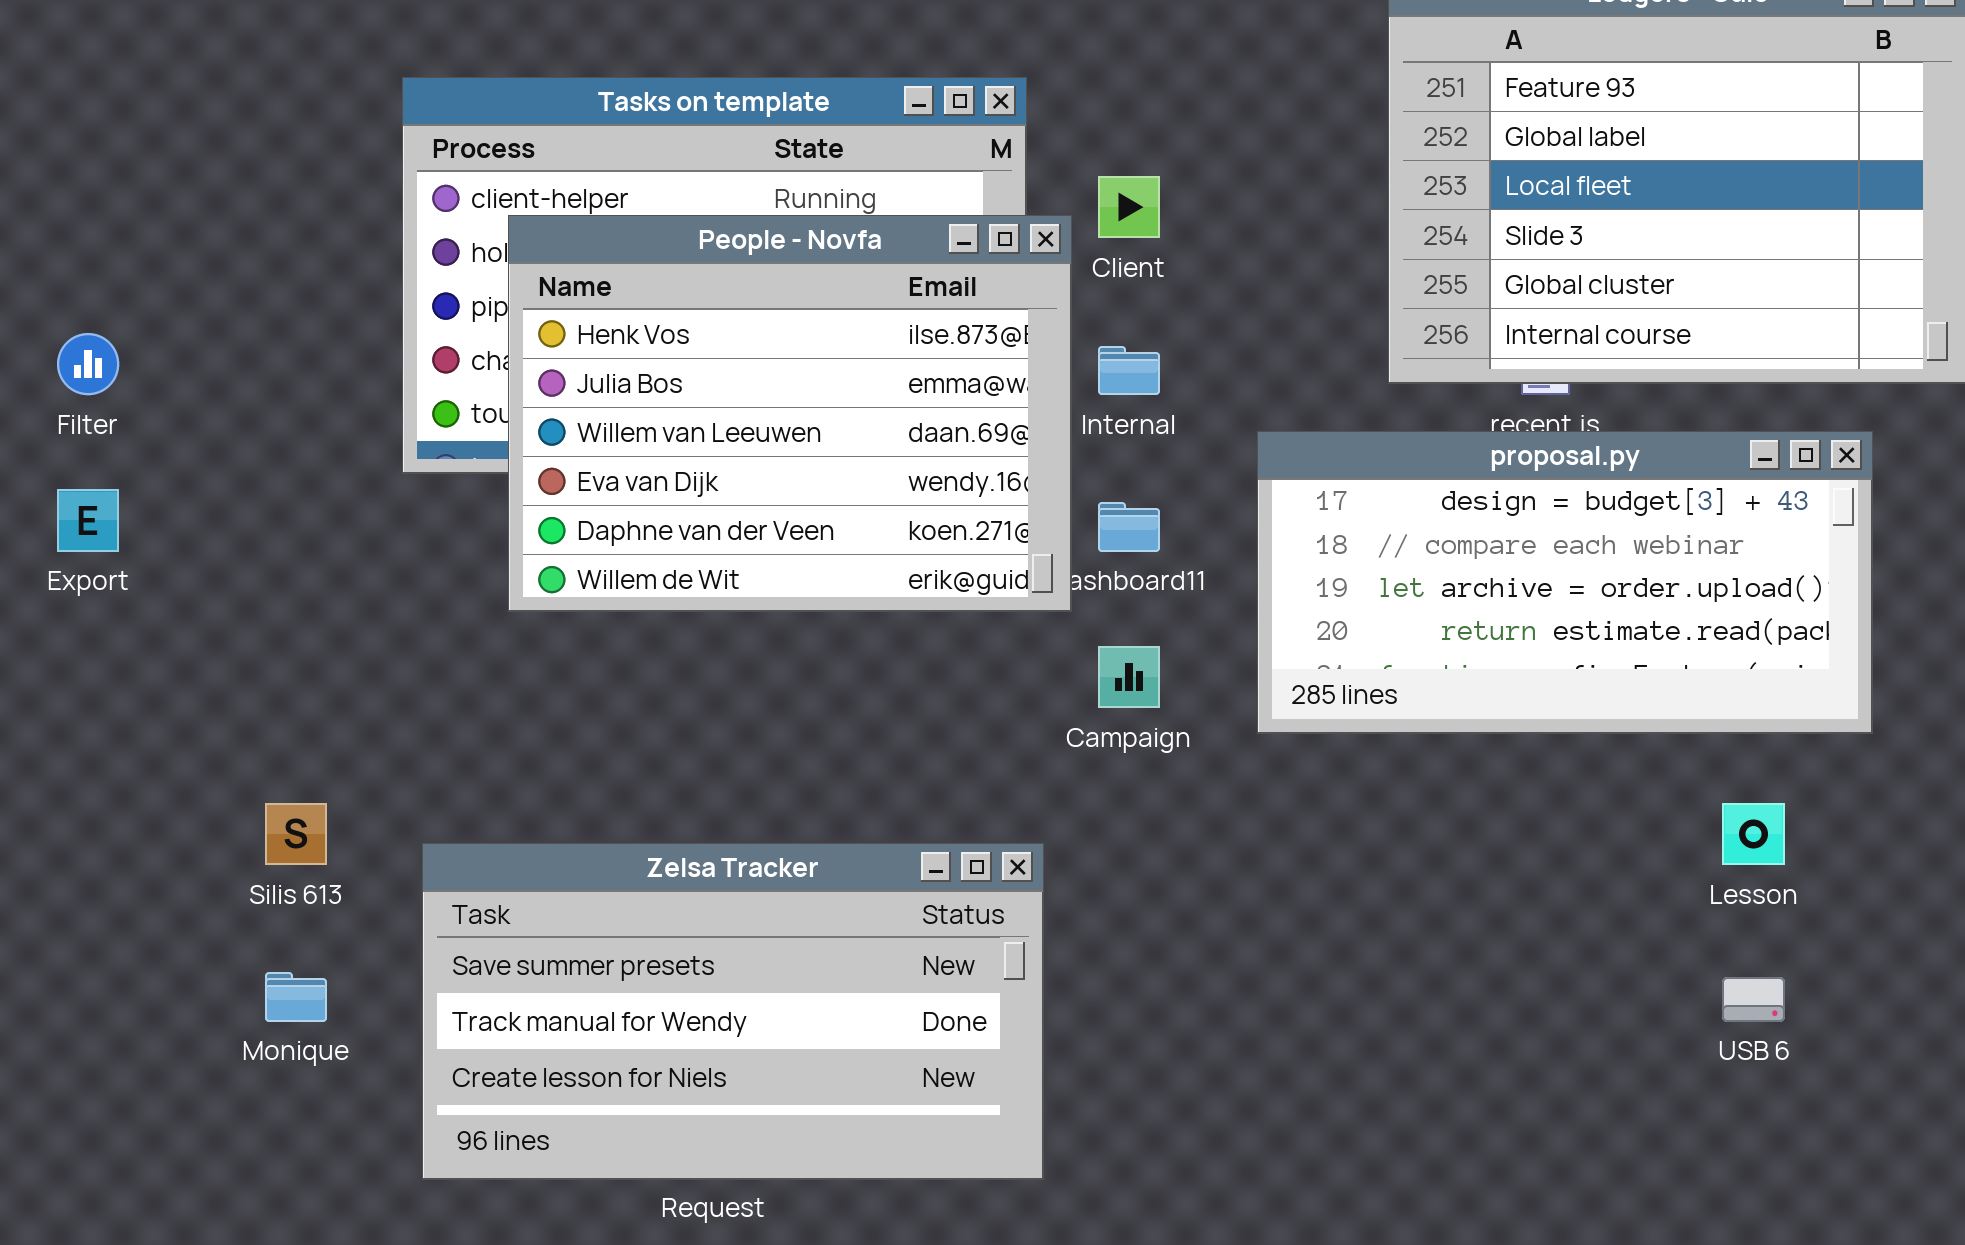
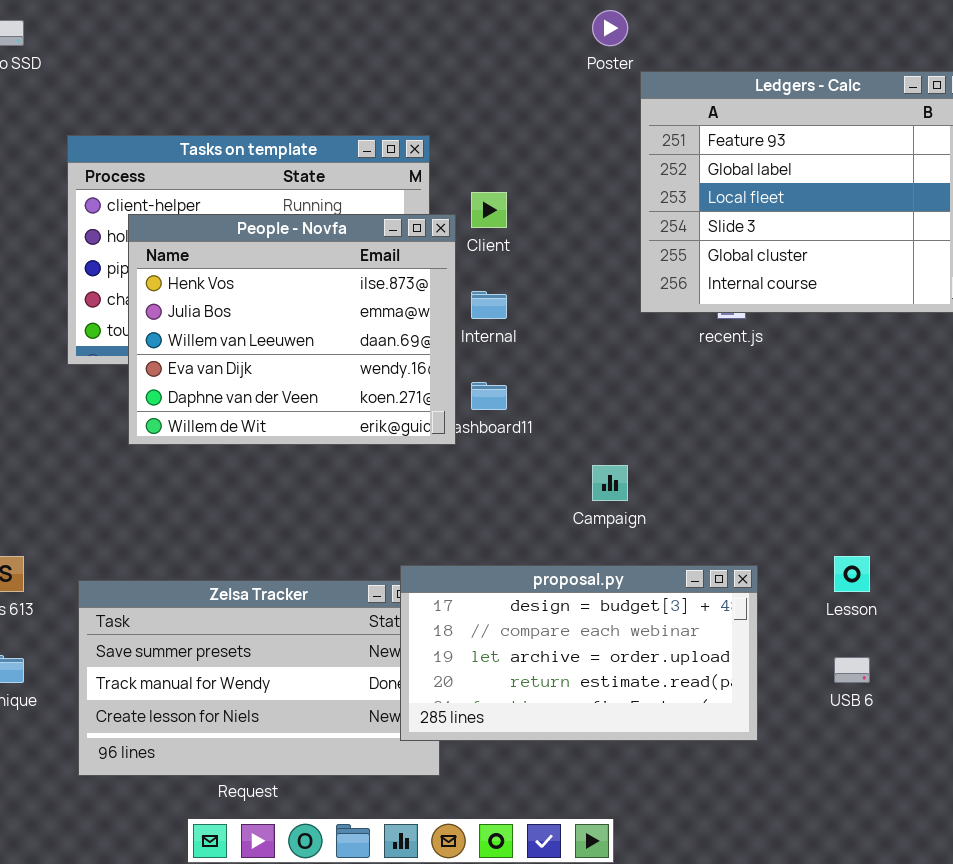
proposal.py: [1257,431,1873,734] -> [400,565,758,741], moved
Campaign: [1098,646,1160,708] -> [592,465,628,501], moved

